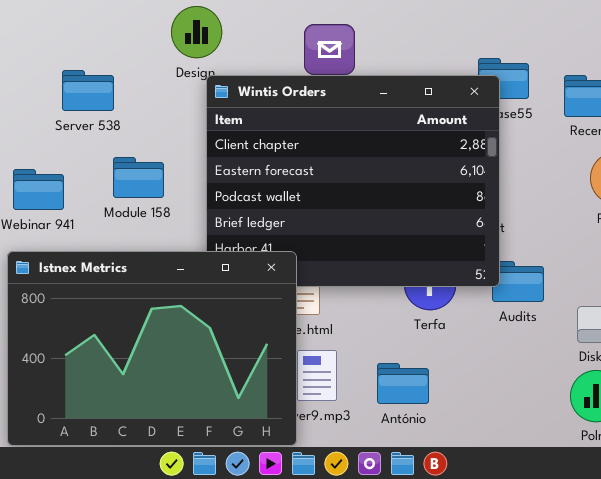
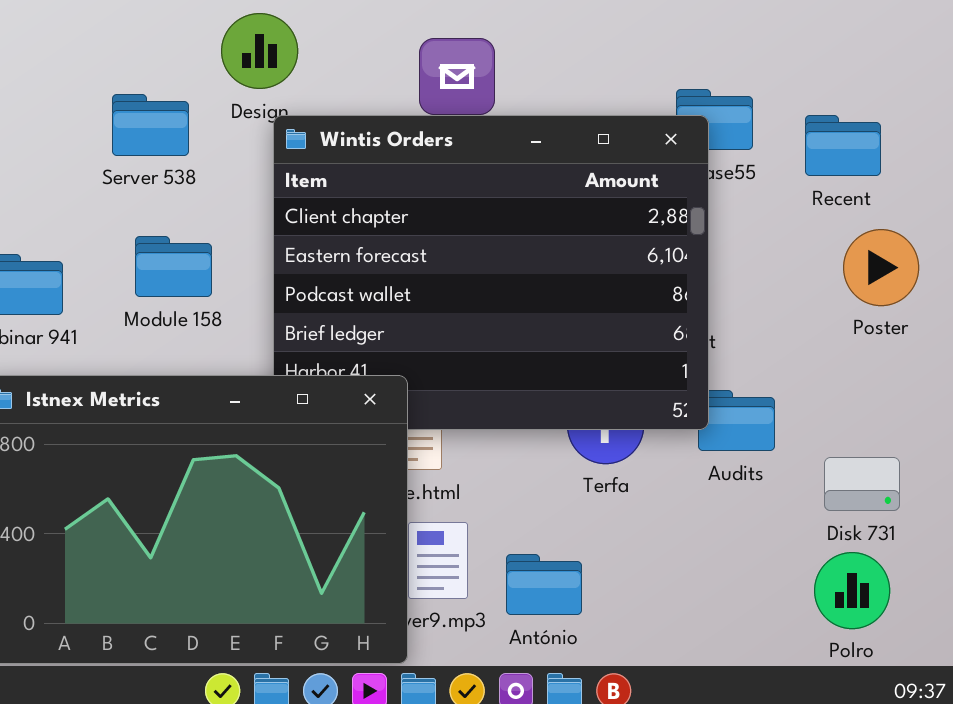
Server 538: [62,70,114,111] -> [112,94,189,156], moved
António: [377,363,429,404] -> [506,554,582,615], moved

